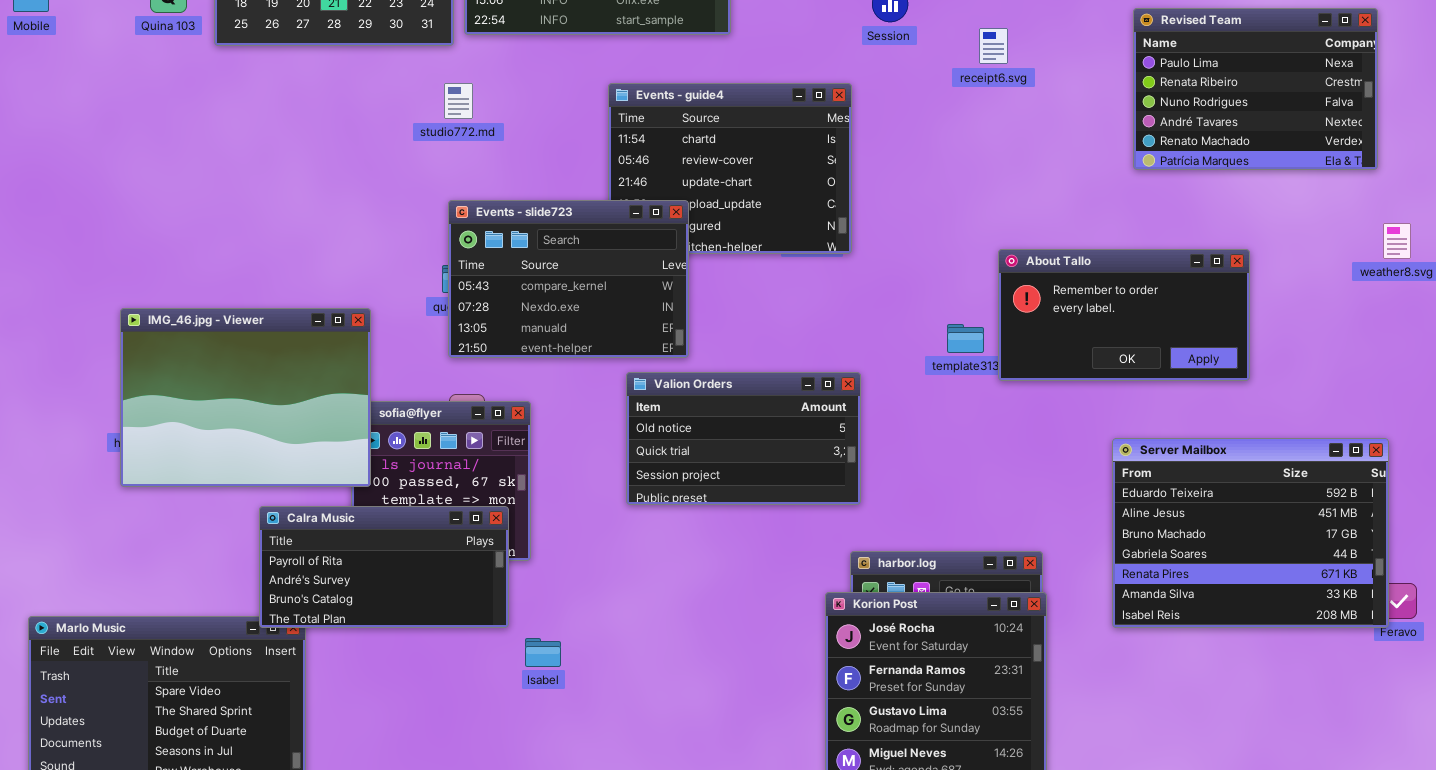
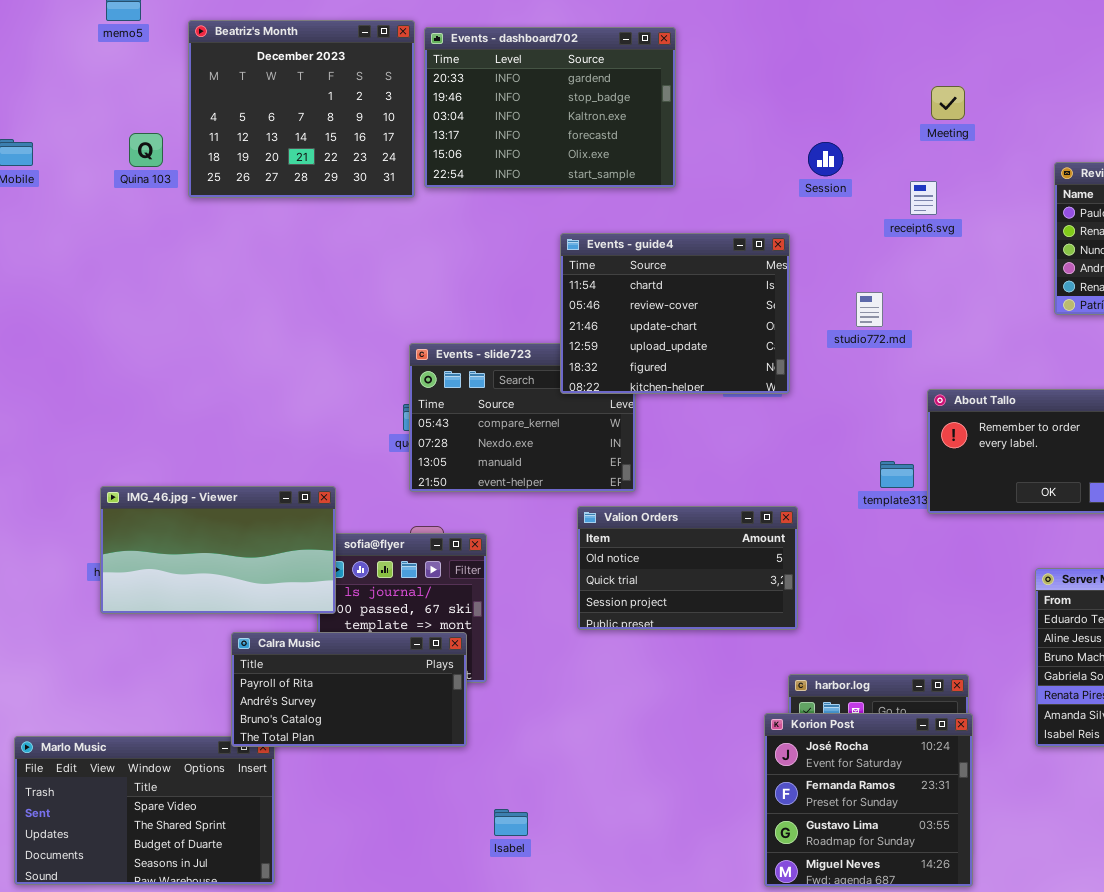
studio772.md: [444,83,473,119] -> [856,292,883,327], moved
Events - guide4: [608,83,852,254] -> [560,233,790,394], raised
IMG_46.jpg - Viewer: [120,308,371,487] -> [100,486,336,614], resized
Isabel: [525,638,561,667] -> [494,809,528,836], moved

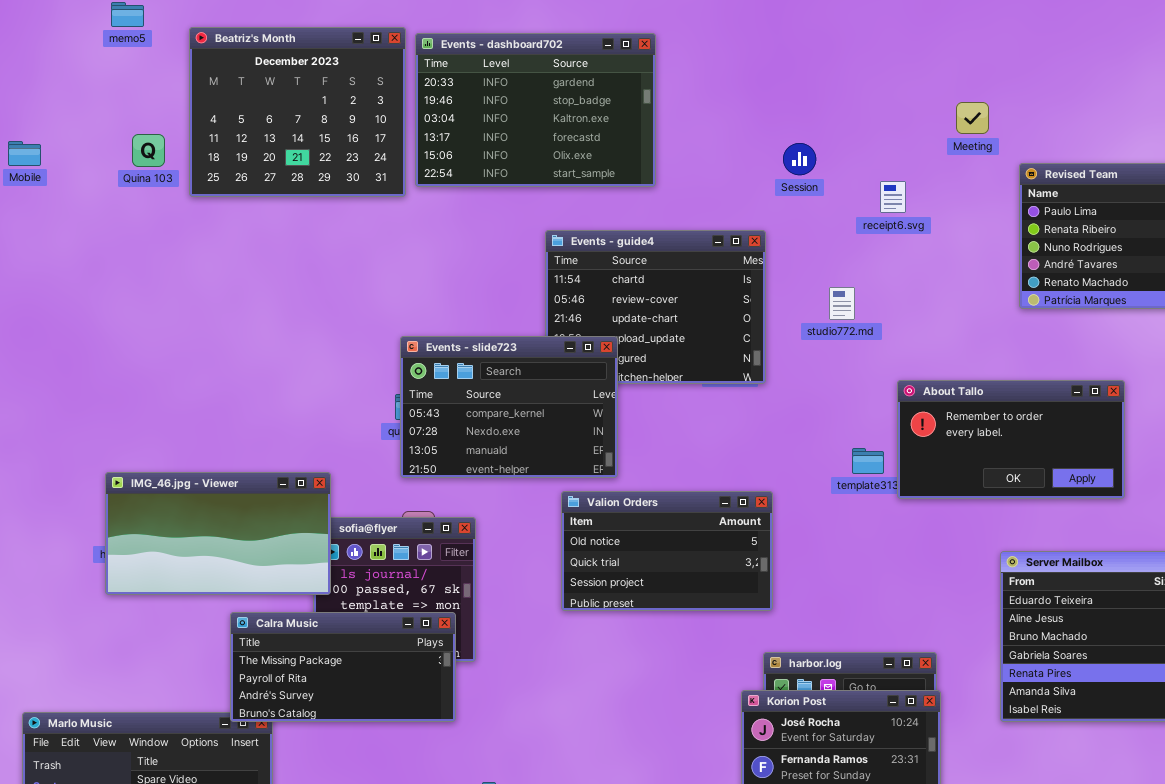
Meeting: [931,86,965,120] -> [956,102,989,134], moved
Events - slide723: [409,343,636,492] -> [400,336,618,478], raised
Calra Music: [231,632,467,747] -> [230,612,456,722], scrolled up 1 row

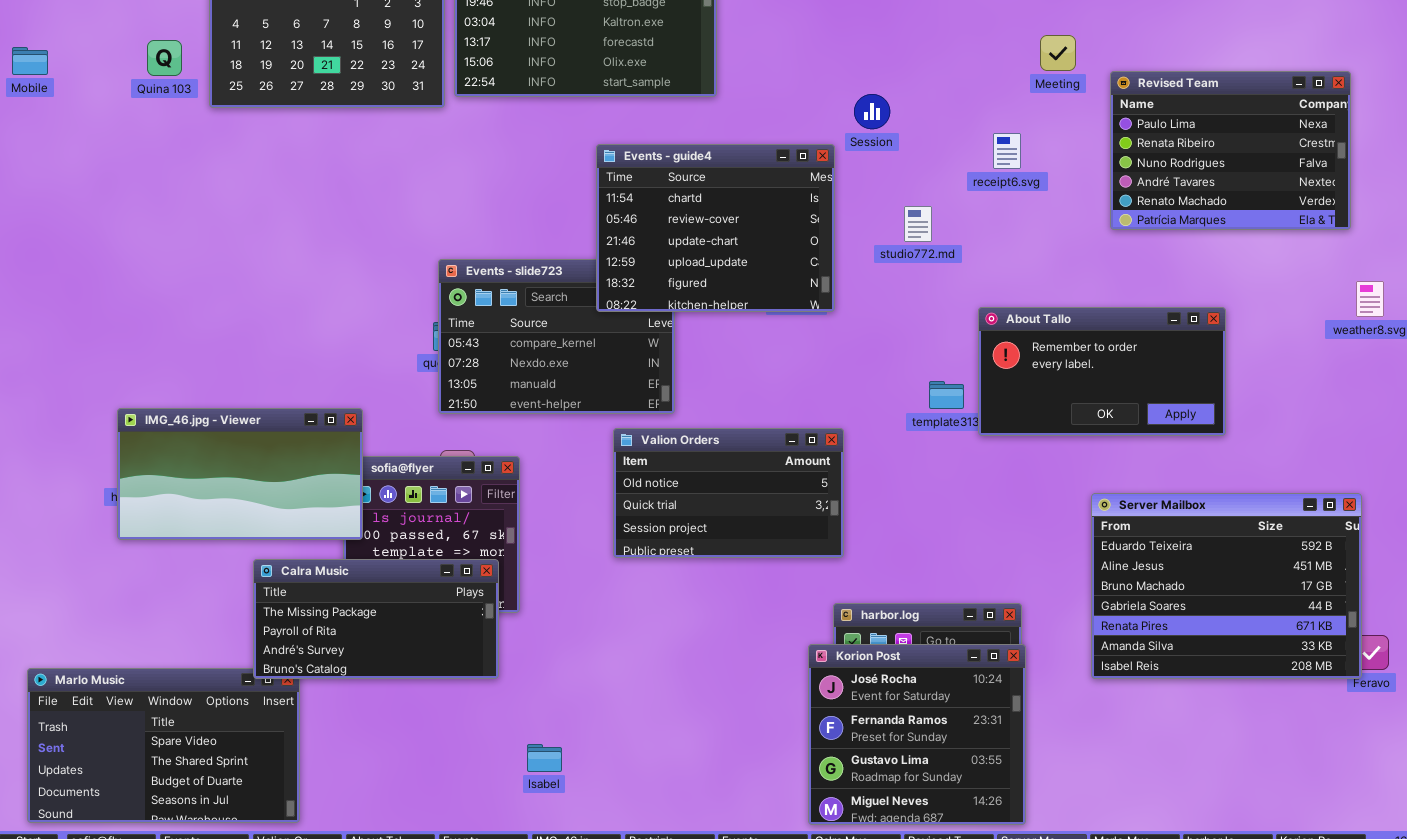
Meeting: [956,102,989,134] -> [1040,35,1076,71], moved
Session: [783,143,816,175] -> [854,94,890,129], moved
receipt6.svg: [880,181,906,213] -> [993,133,1021,169], moved
Events - guide4: [545,230,766,384] -> [596,144,835,312], raised

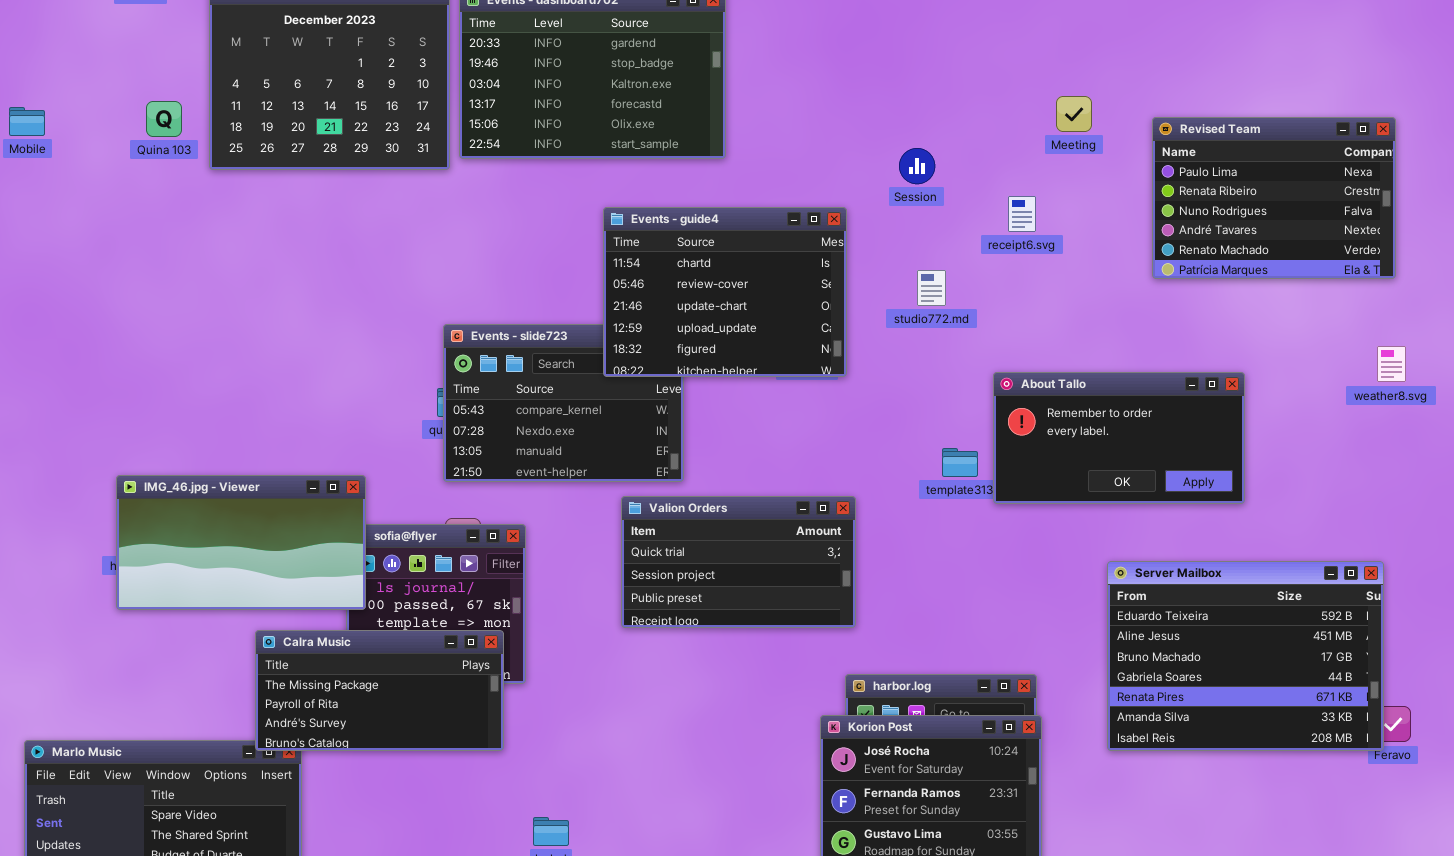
Revised Team: [1110,71,1351,230] -> [1152,117,1396,279], moved
Session: [854,94,890,129] -> [899,148,935,184], moved
Valion Orders: [613,428,844,558] -> [621,496,856,628], scrolled down 1 row

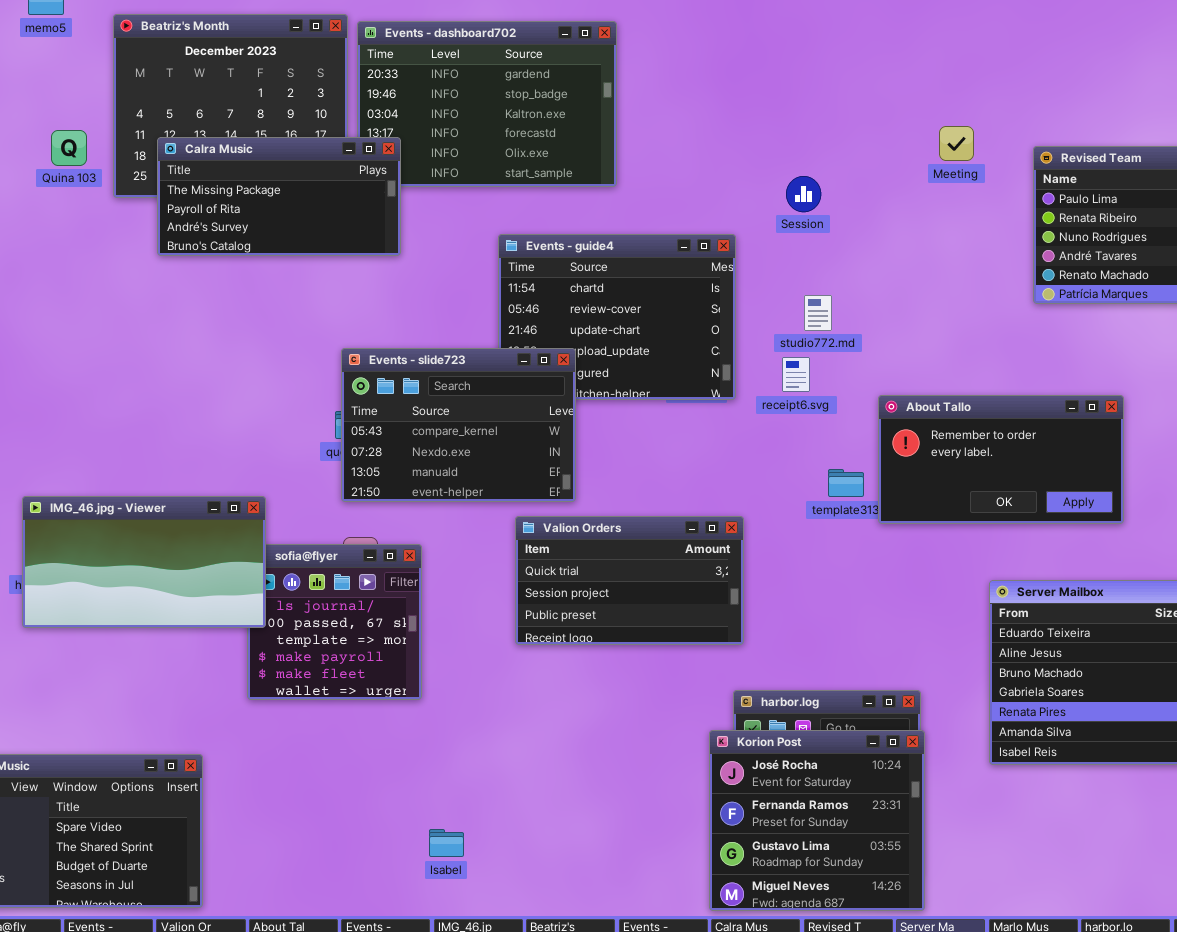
receipt6.svg: [1008,196,1036,232] -> [782,357,810,392], moved
Events - slide723: [443,324,684,482] -> [341,348,576,502], raised
Calra Music: [255,630,504,751] -> [157,137,401,256], moved

